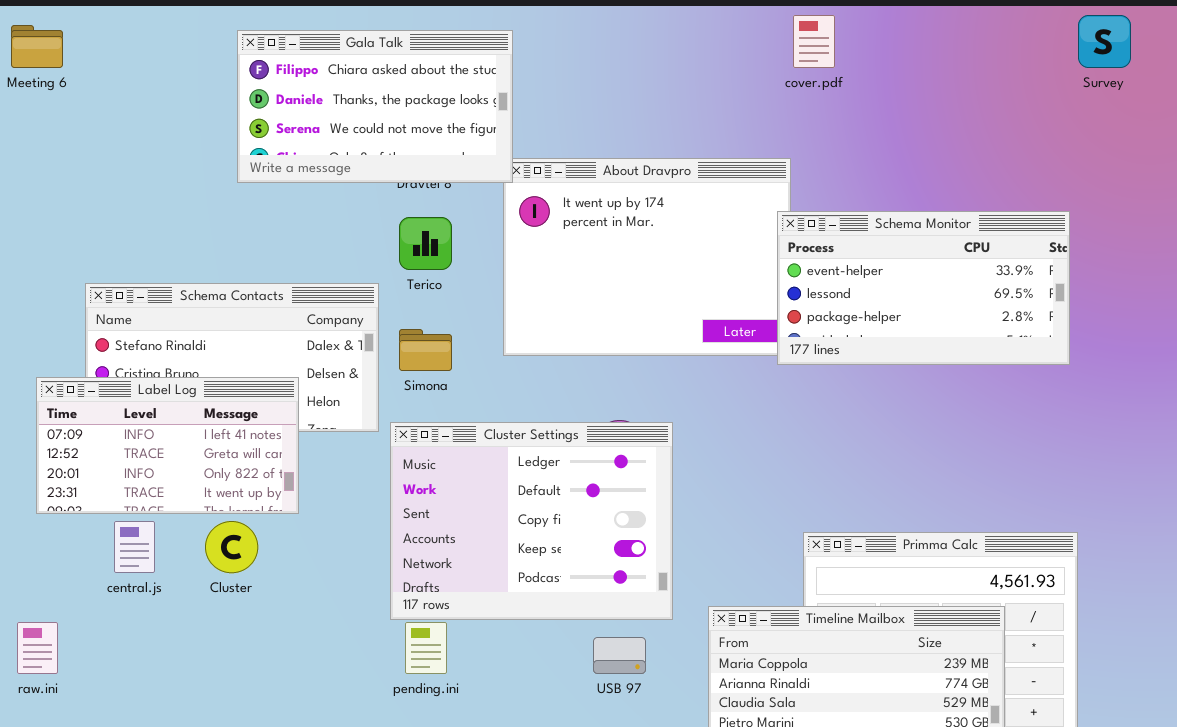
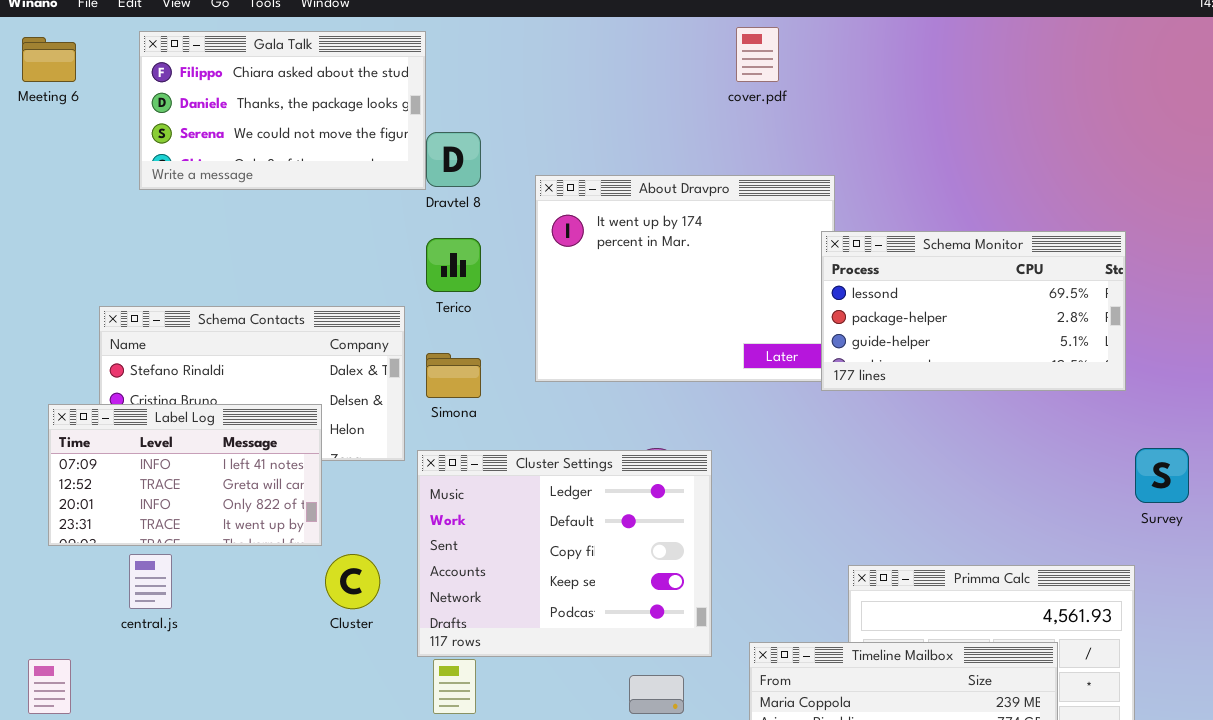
cover.pdf: [793,15,835,68] -> [736,27,779,82], moved
Survey: [1078,15,1131,68] -> [1135,448,1189,503], moved
Gala Talk: [237,30,513,183] -> [139,31,426,190], moved
Schema Monitor: [777,211,1070,365] -> [821,231,1126,391], scrolled down 1 row
Cluster: [205,521,258,573] -> [325,554,380,609], moved

